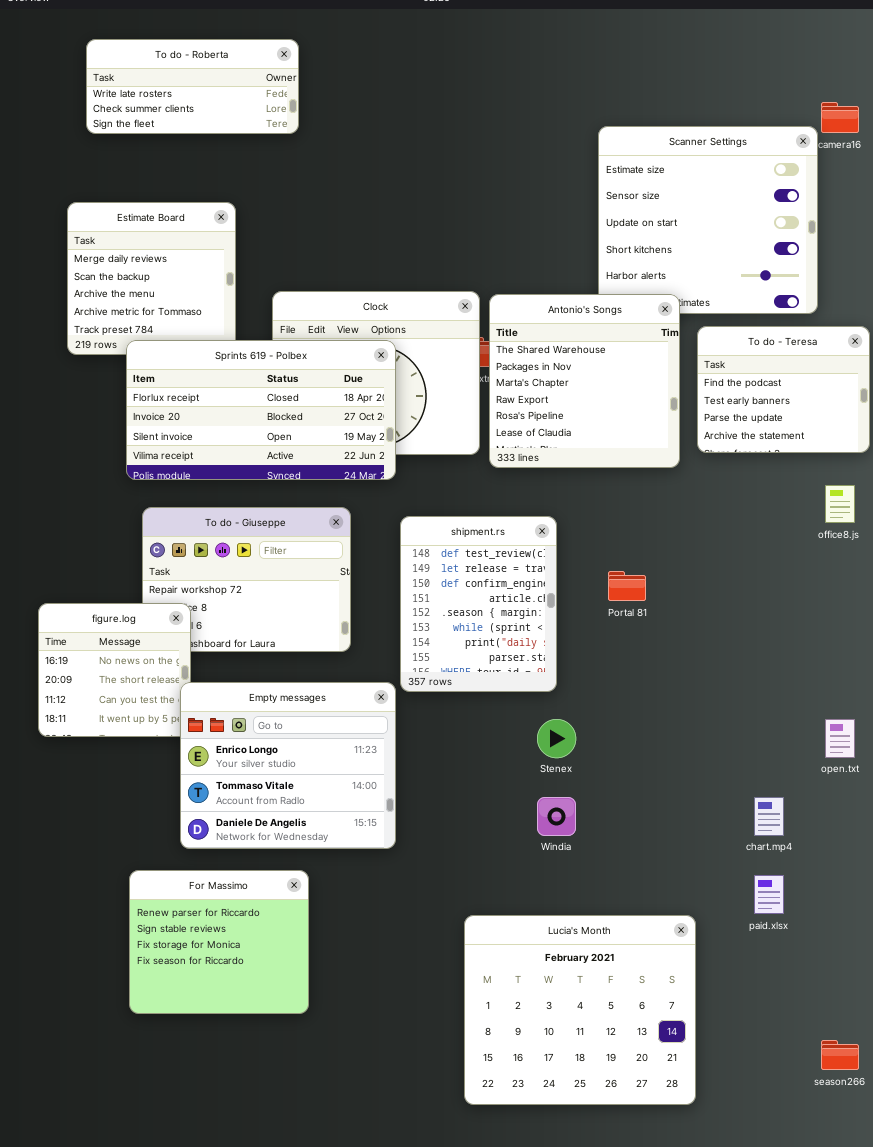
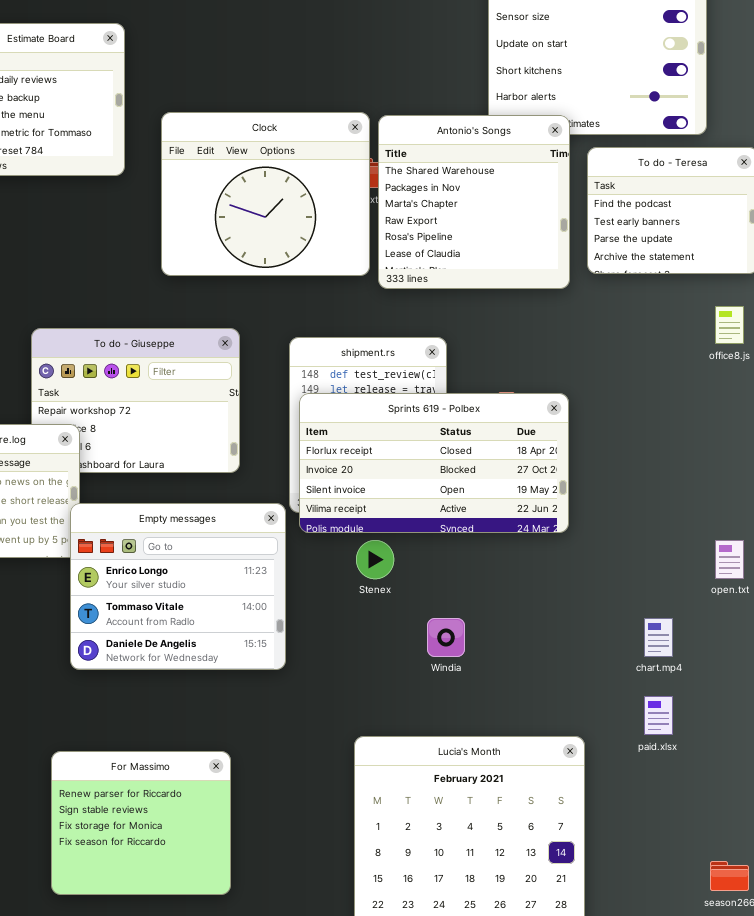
Sprints 619 - Polbex: [126,340,396,480] -> [299,393,569,533], moved
Stenex: [537,719,576,758] -> [356,540,394,579], moved
For Massimo: [129,870,309,1014] -> [51,751,231,895], moved

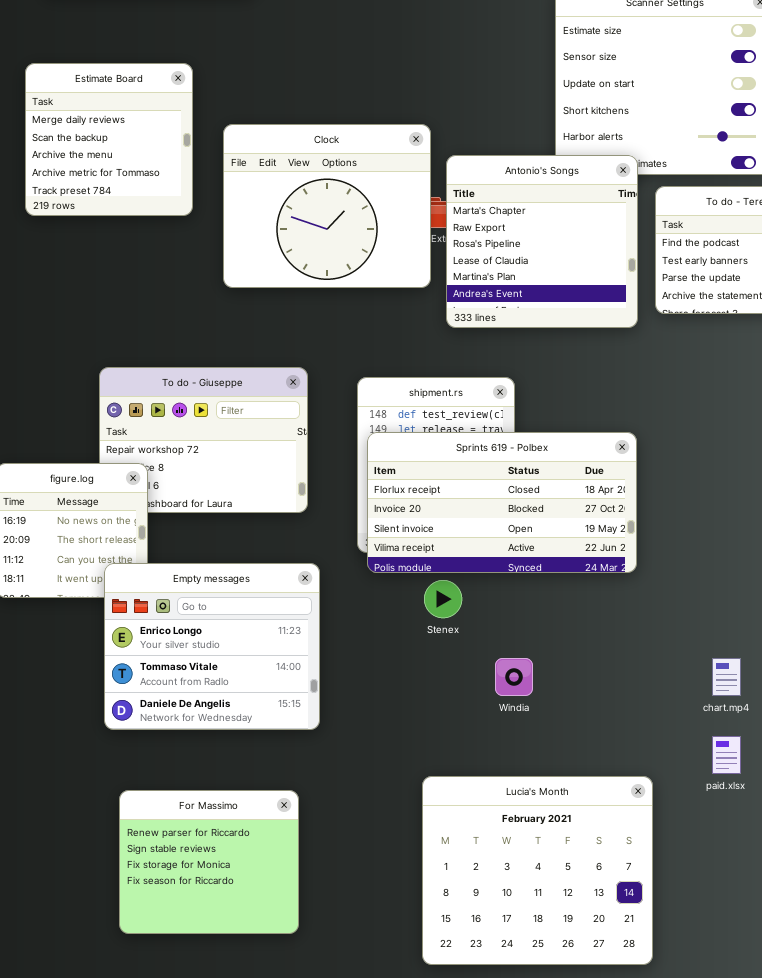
Clock: [161,112,370,276] -> [223,124,431,288], moved
Antonio's Songs: [378,115,570,289] -> [446,155,638,328], scrolled down 2 rows
Empty messages: [70,503,286,670] -> [104,563,320,730], moved

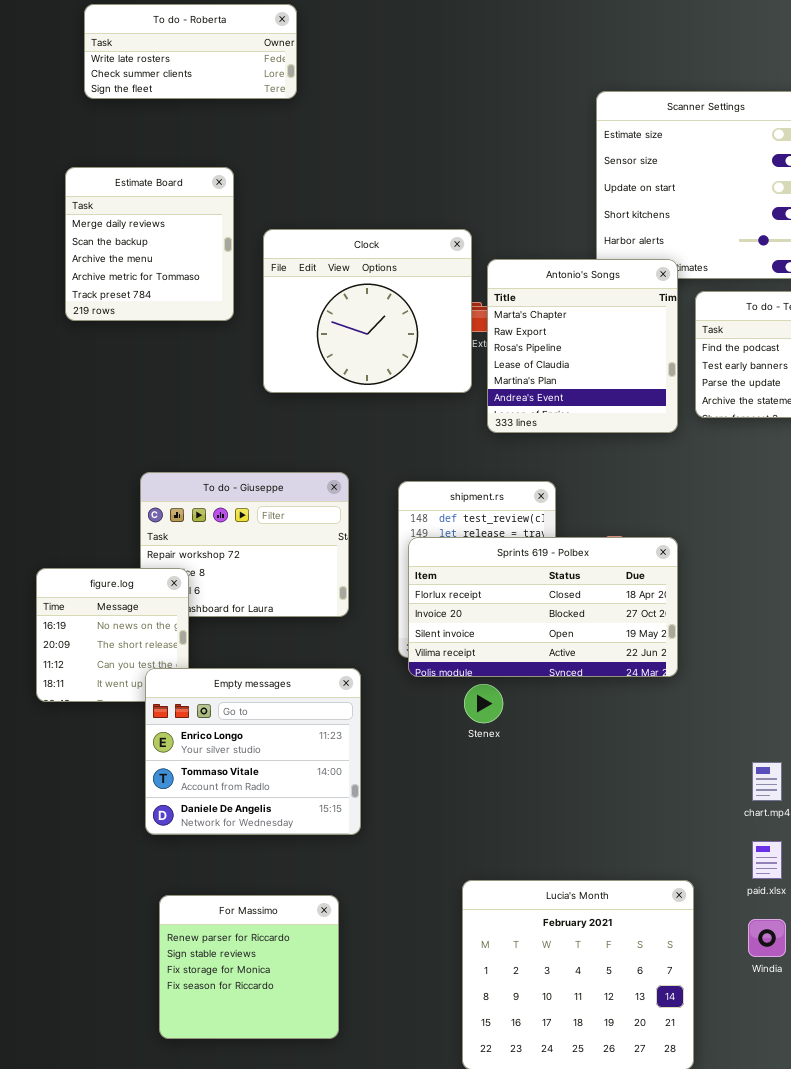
Windia: [495,658,533,696] -> [748,919,786,957], moved

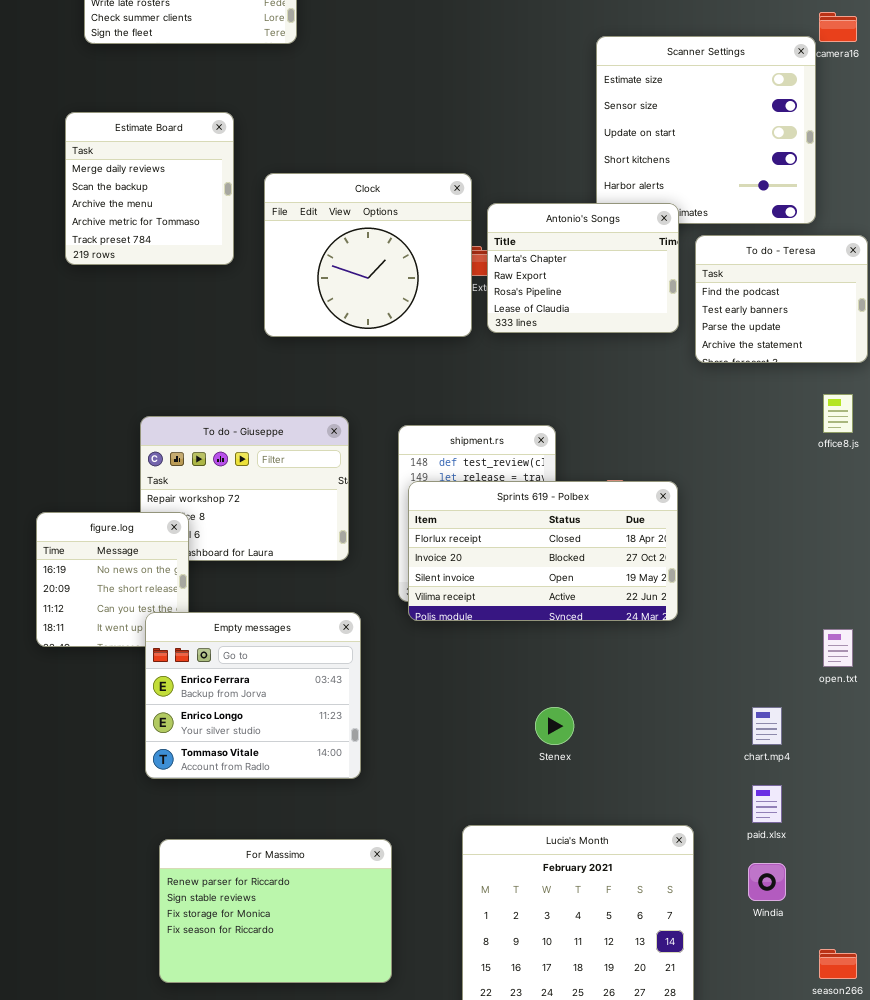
Antonio's Songs: [487,259,678,433] -> [487,203,679,333], resized
Empty messages: [145,668,361,835] -> [145,612,361,779], scrolled up 1 row
Stenex: [464,684,503,723] -> [535,707,574,745], moved
For Massimo: [159,895,339,1039] -> [159,839,392,983], resized

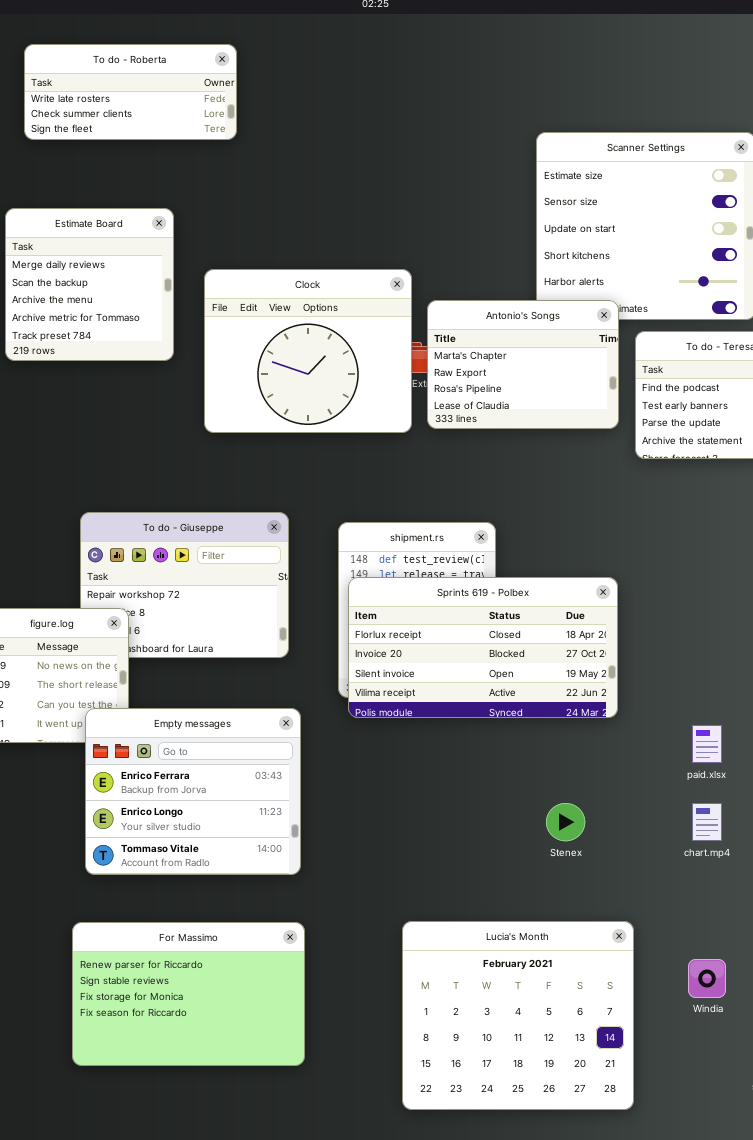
Stenex: [535,707,574,745] -> [546,803,585,841], moved
paid.xlsx: [752,785,782,823] -> [692,725,722,763], moved
For Massimo: [159,839,392,983] -> [72,922,305,1066], moved

